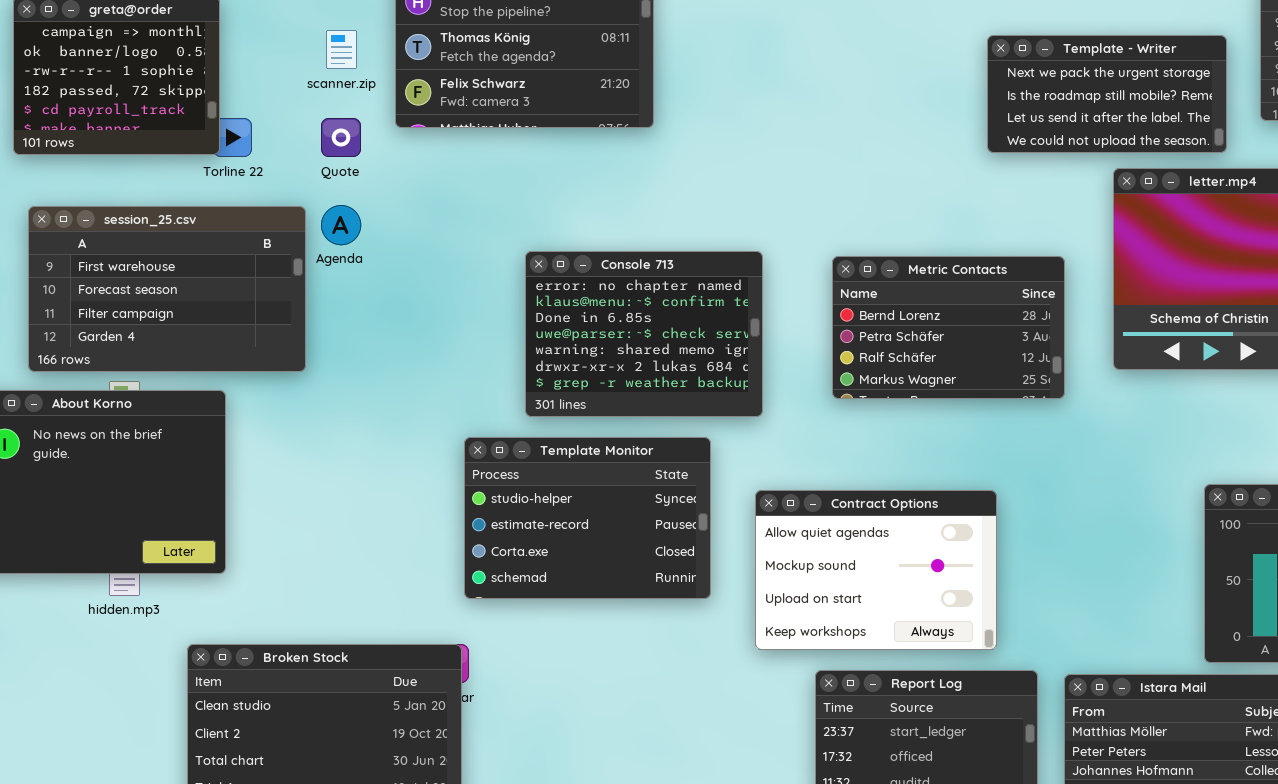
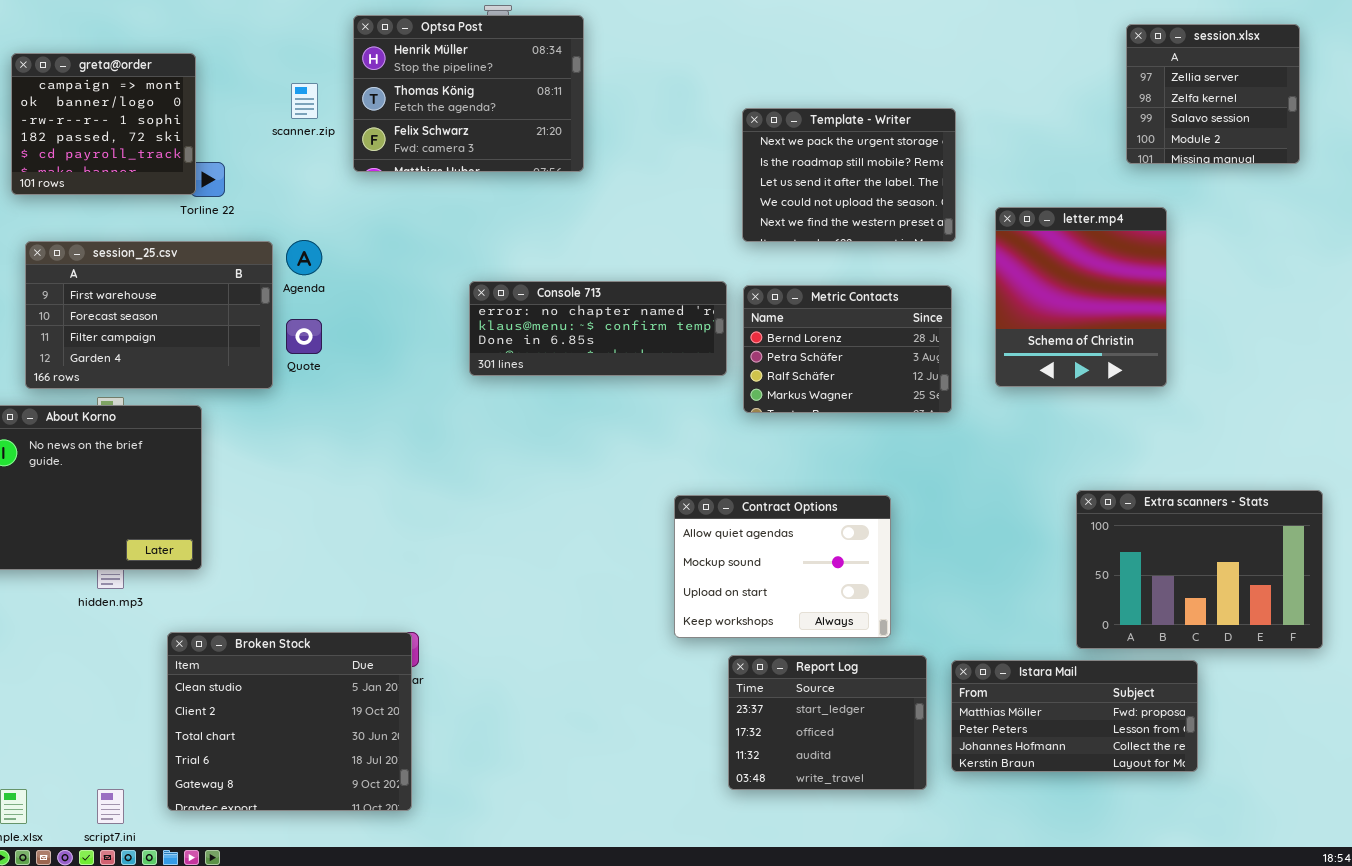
Template - Writer: [987,35,1227,153] -> [742,108,956,242], moved, resized
Quote: [321,118,361,157] -> [286,319,322,354], moved
Console 713: [525,251,763,417] -> [469,281,727,376], resized
Template Monitor: [464,437,711,599] -> none, closed

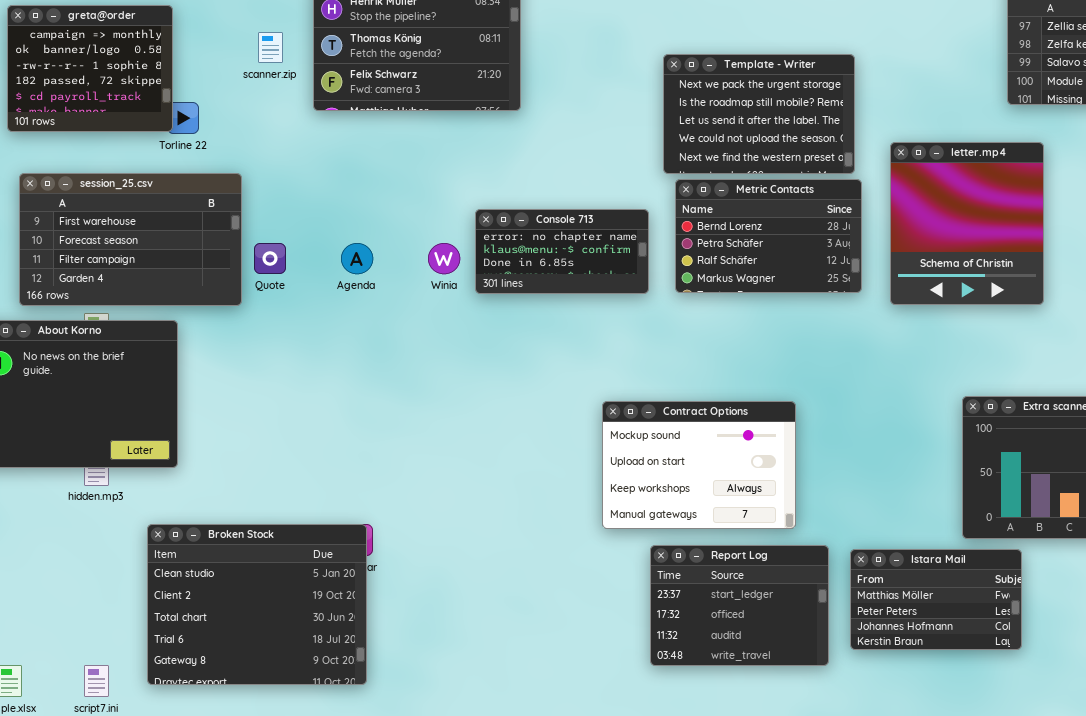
Agenda: [286,240,322,275] -> [341,243,373,274], moved
Console 713: [469,281,727,376] -> [475,209,649,294], resized
Metric Contacts: [743,285,952,413] -> [675,179,862,293], moved
Contract Options: [674,495,891,638] -> [602,401,796,529], scrolled down 1 row
Istara Mail: [951,660,1198,772] -> [850,549,1022,650], resized

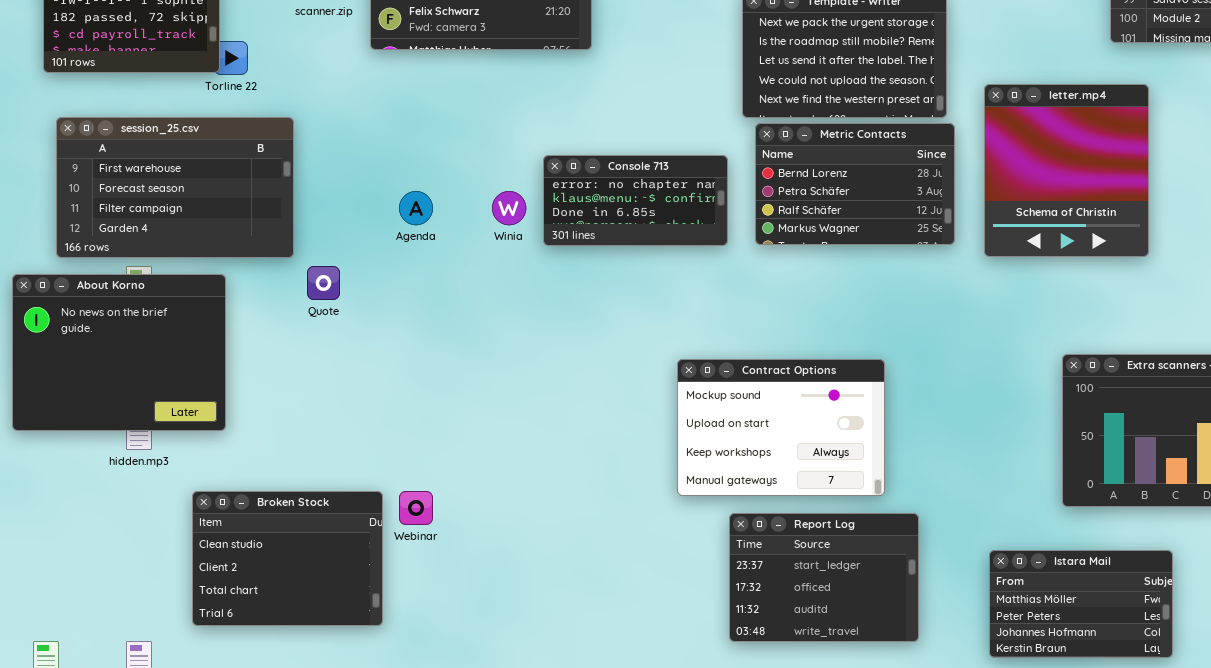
Quote: [254,243,286,274] -> [307,266,340,300], moved
Broken Stock: [147,524,367,685] -> [192,491,383,626], resized
Istara Mail: [850,549,1022,650] -> [989,550,1173,658], moved

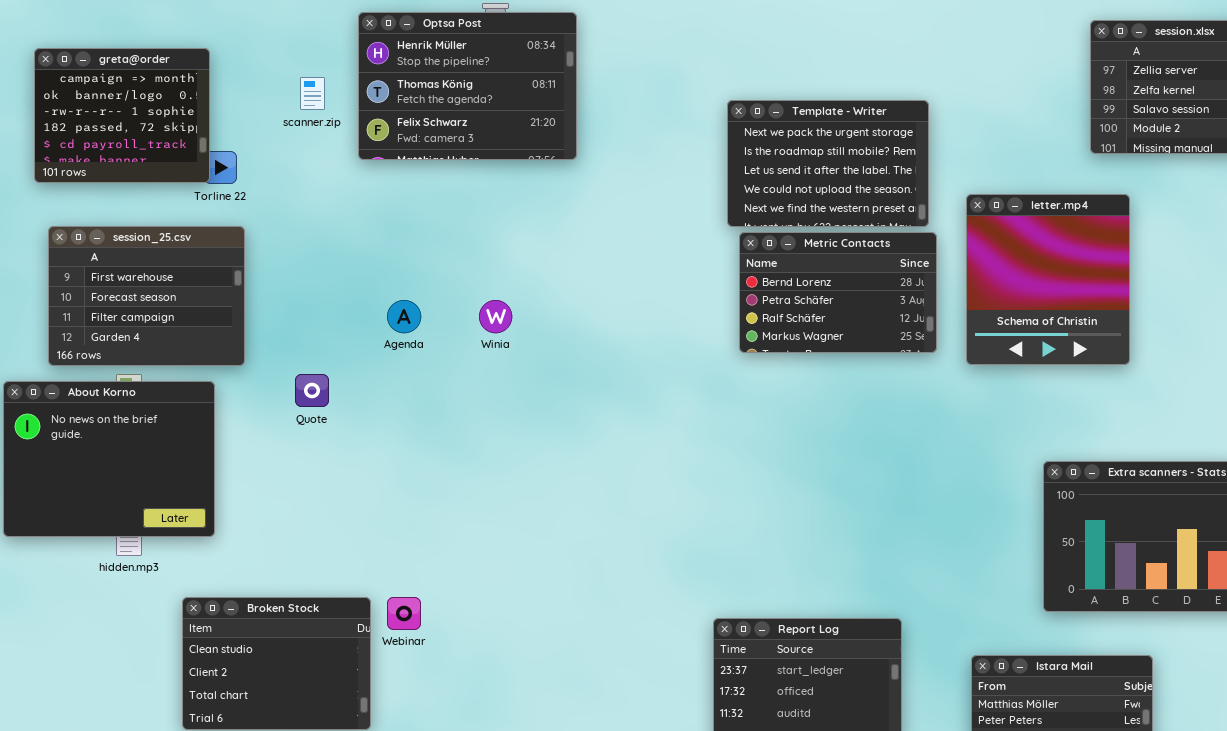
session_25.csv: [56,117,294,258] -> [48,226,245,366], resized
Console 713: [543,155,728,246] -> none, closed
Contract Options: [677,359,885,496] -> none, closed

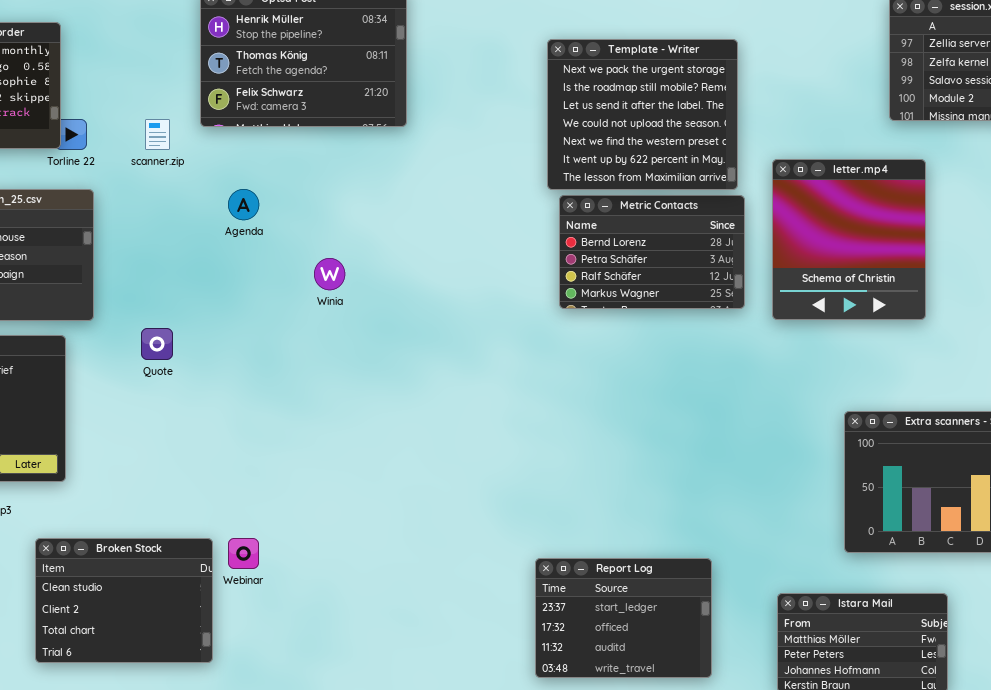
scanner.zip: [300,77,325,110] -> [145,119,170,150], moved
Template - Writer: [727,100,929,227] -> [547,39,738,190], resized
Agenda: [387,300,421,333] -> [228,189,259,220], moved

